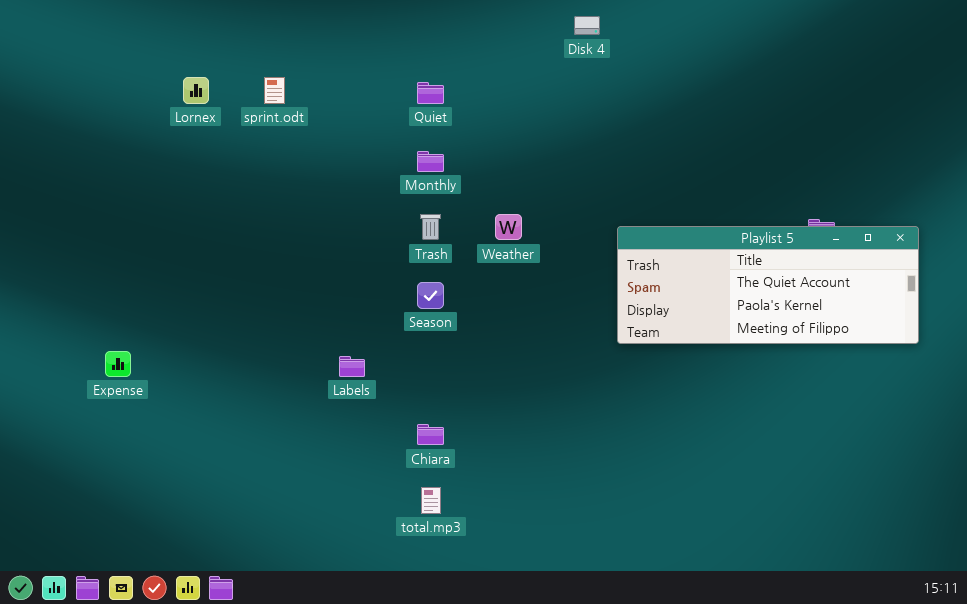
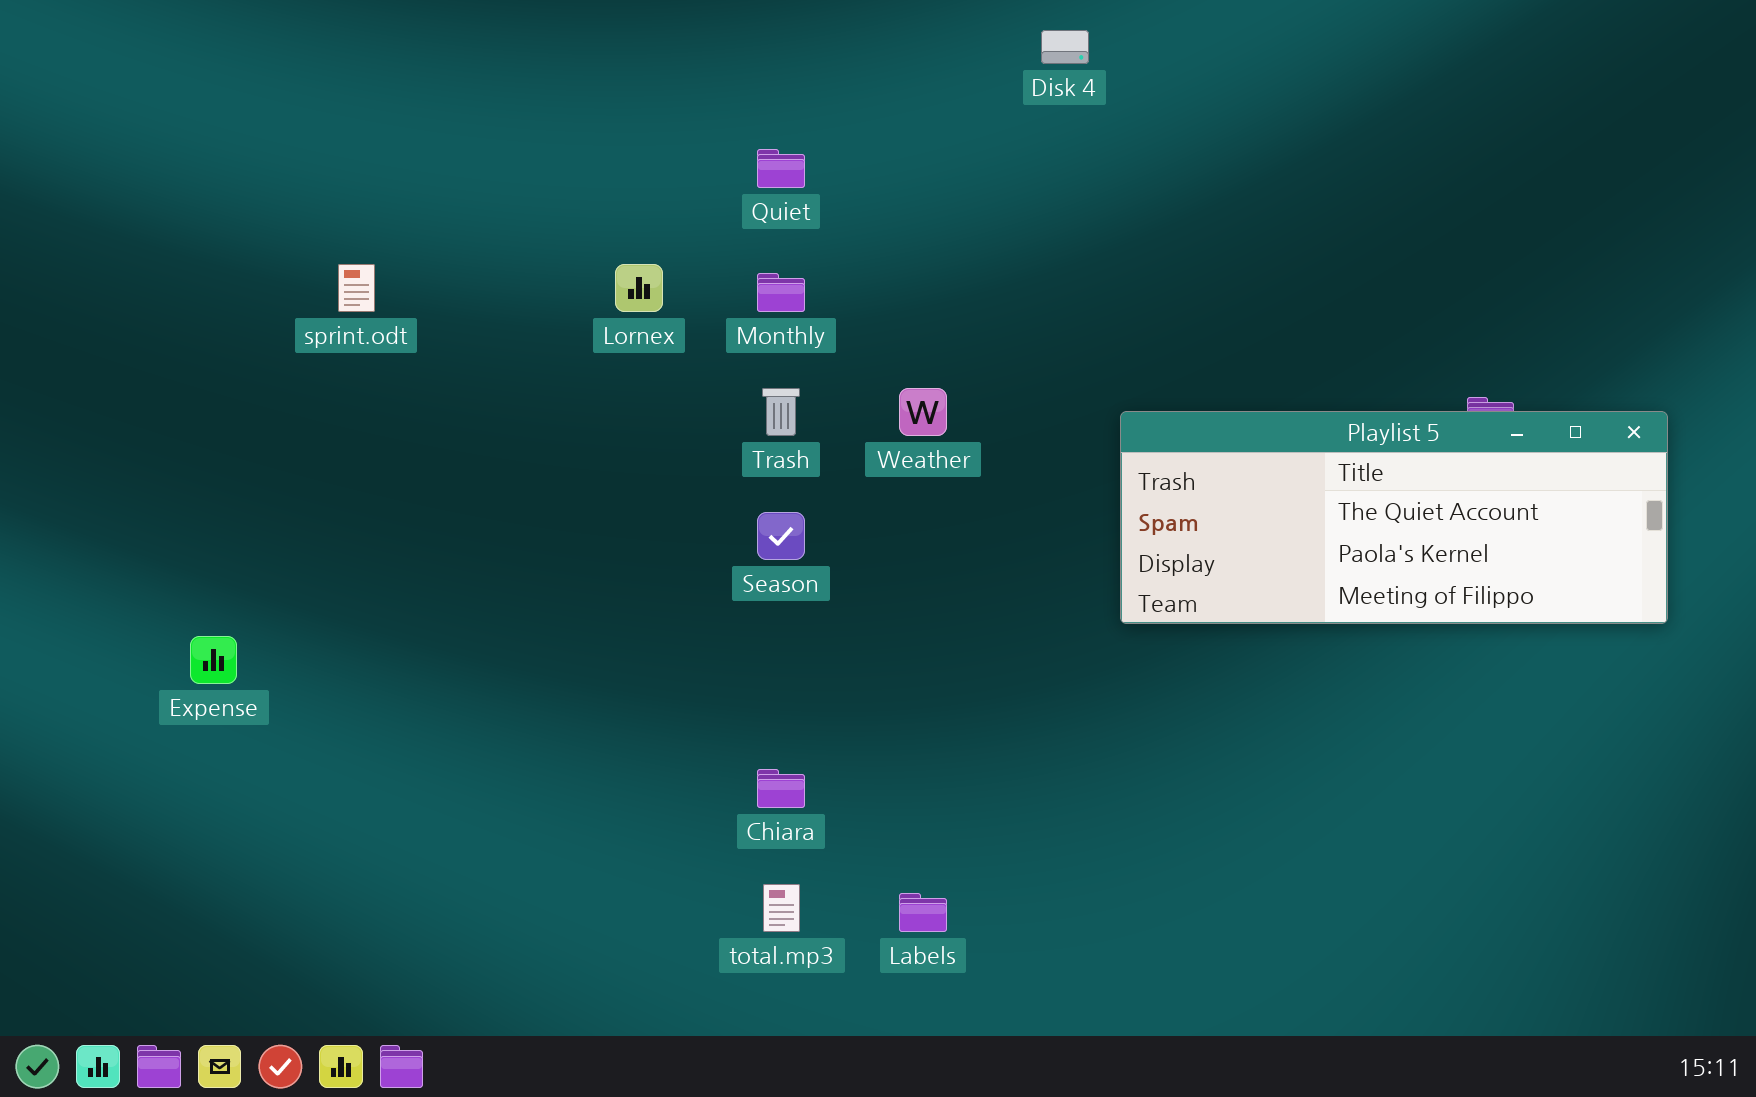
Lornex: [183,77,209,104] -> [615,264,663,312], moved
sprint.odt: [264,77,285,104] -> [338,264,375,312], moved
Labels: [339,356,365,377] -> [899,893,947,932], moved

